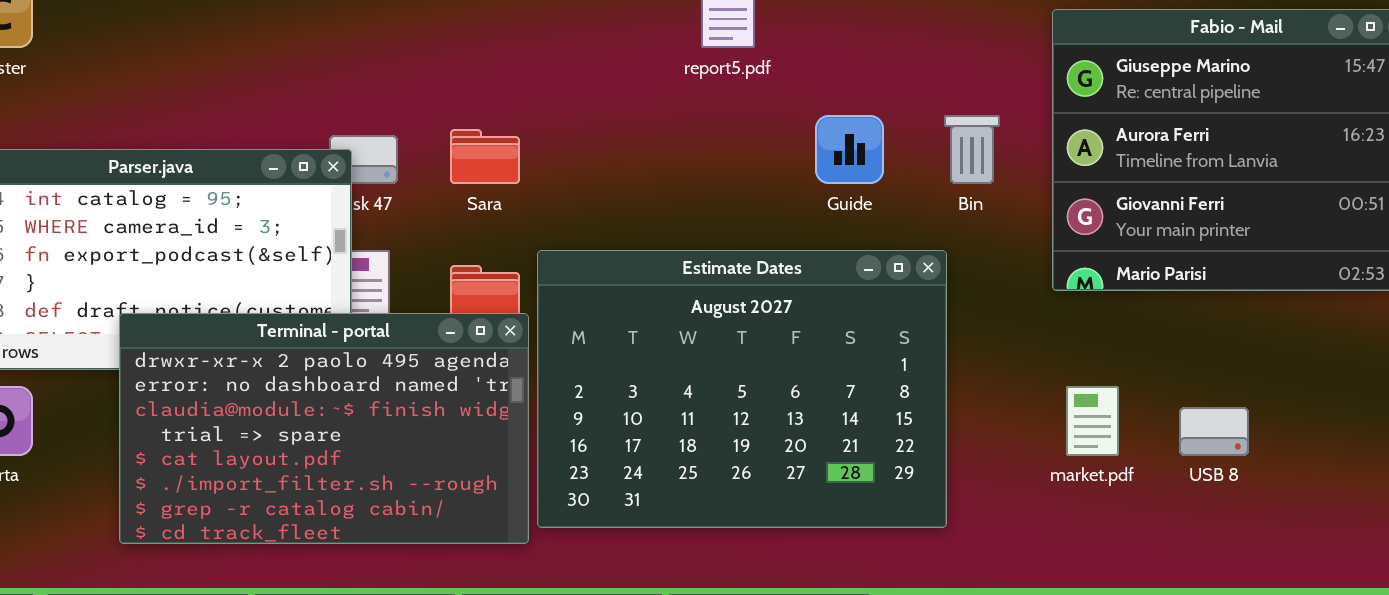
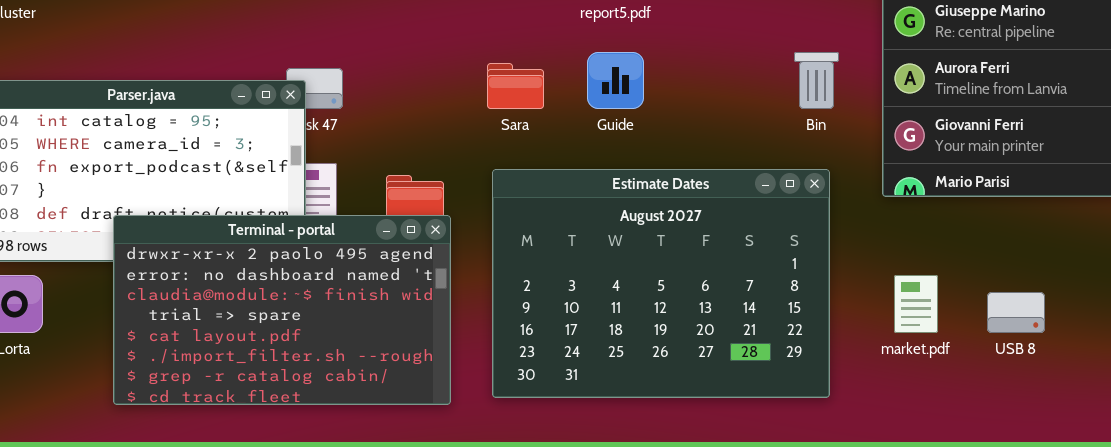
Guide: [815,115,884,184] -> [587,52,644,109], moved
Sara: [450,129,520,184] -> [487,63,544,109], moved
Estimate Dates: [537,250,947,528] -> [492,169,830,398], moved

